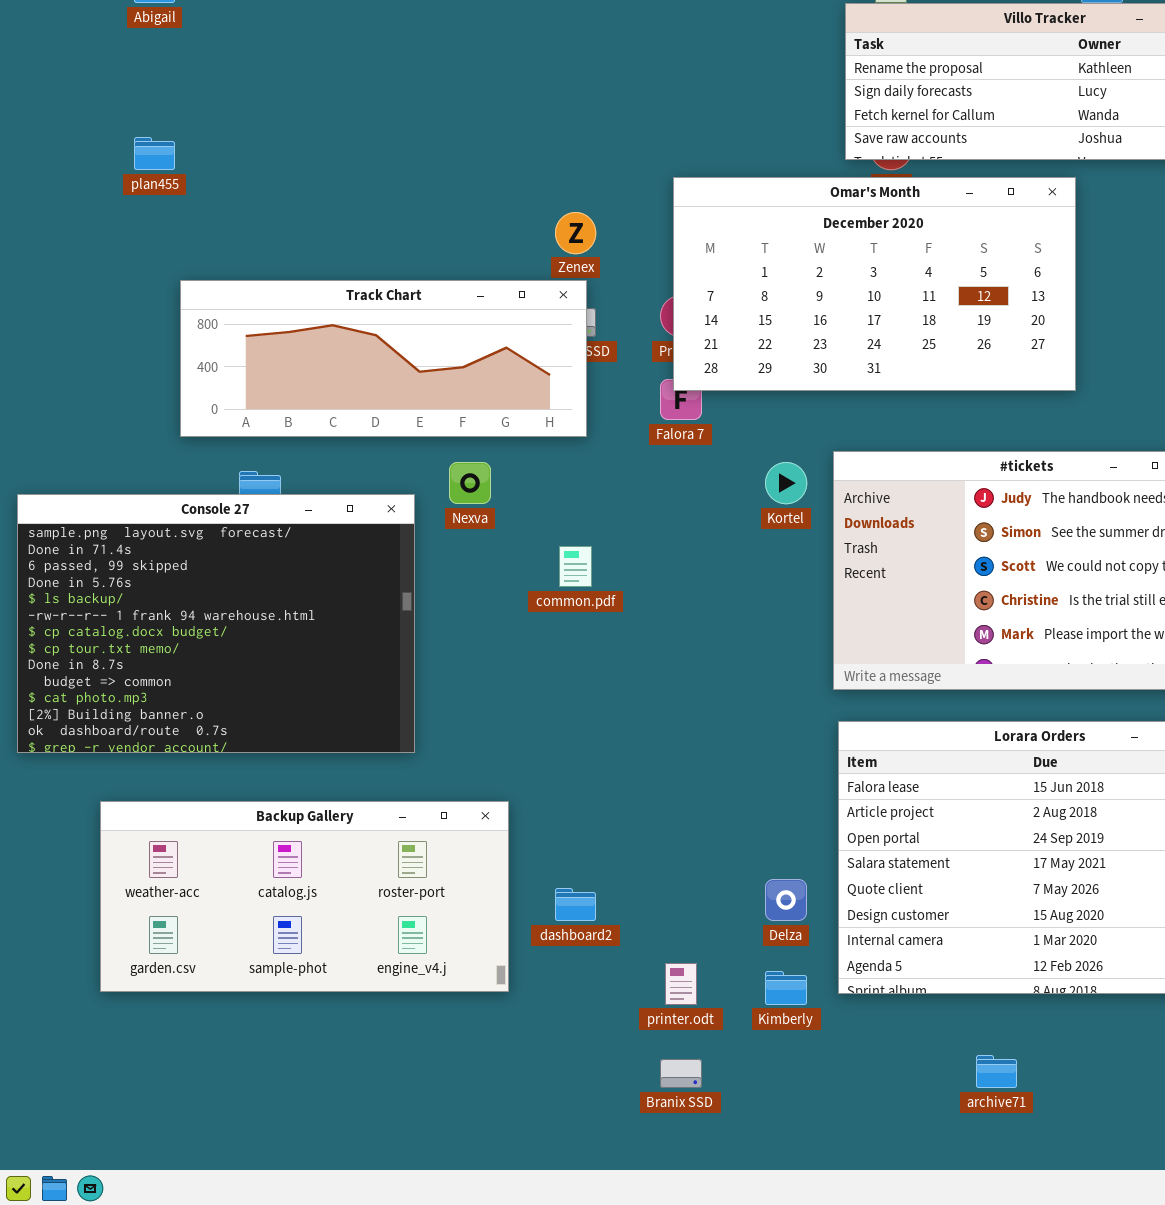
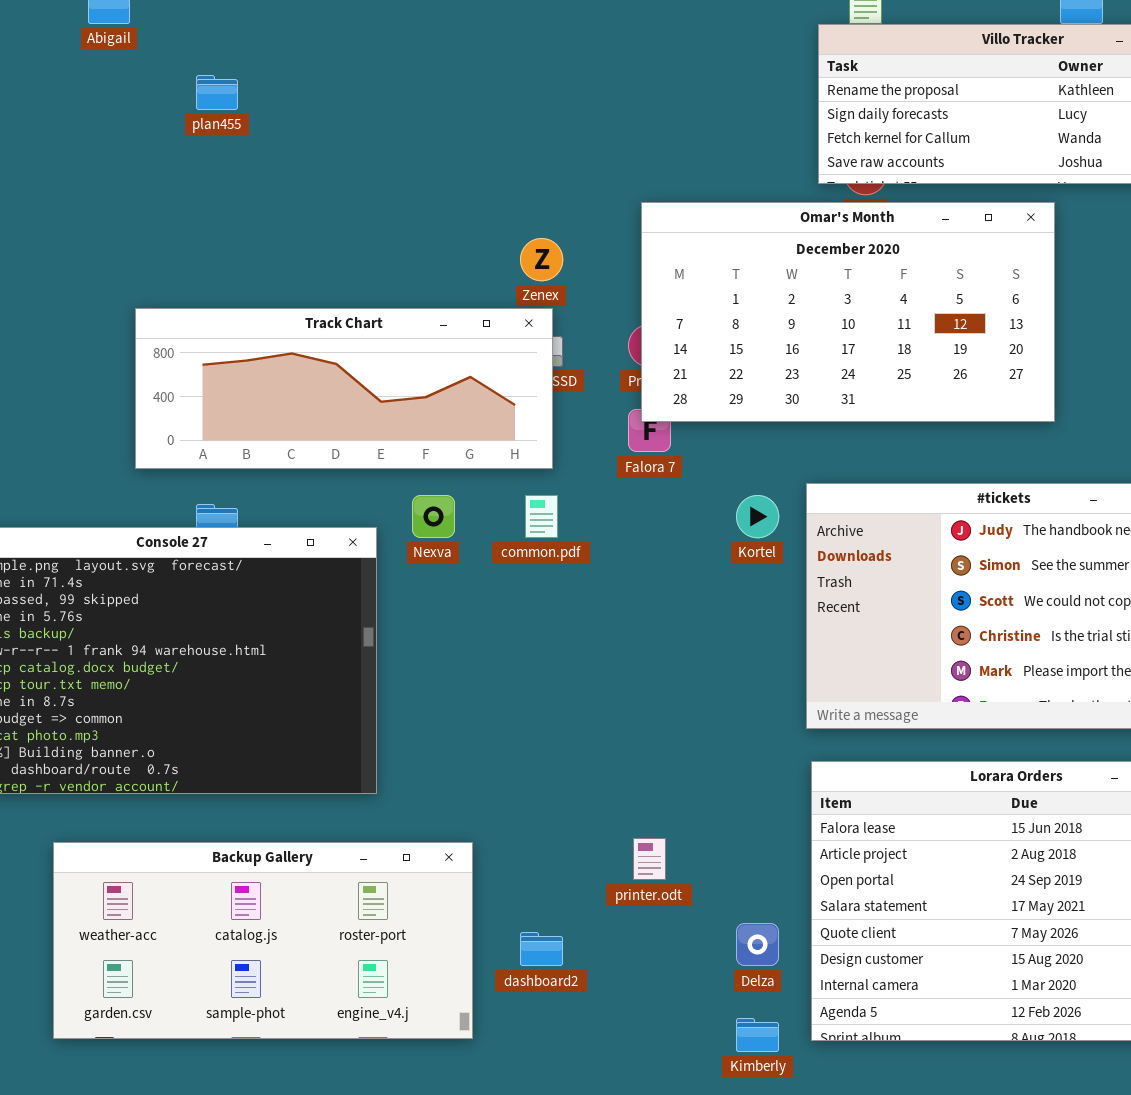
plan455: [134,137,175,170] -> [196,75,238,110], moved
common.pdf: [559,546,592,587] -> [525,495,558,538], moved
printer.odt: [665,963,697,1005] -> [633,838,666,880], moved

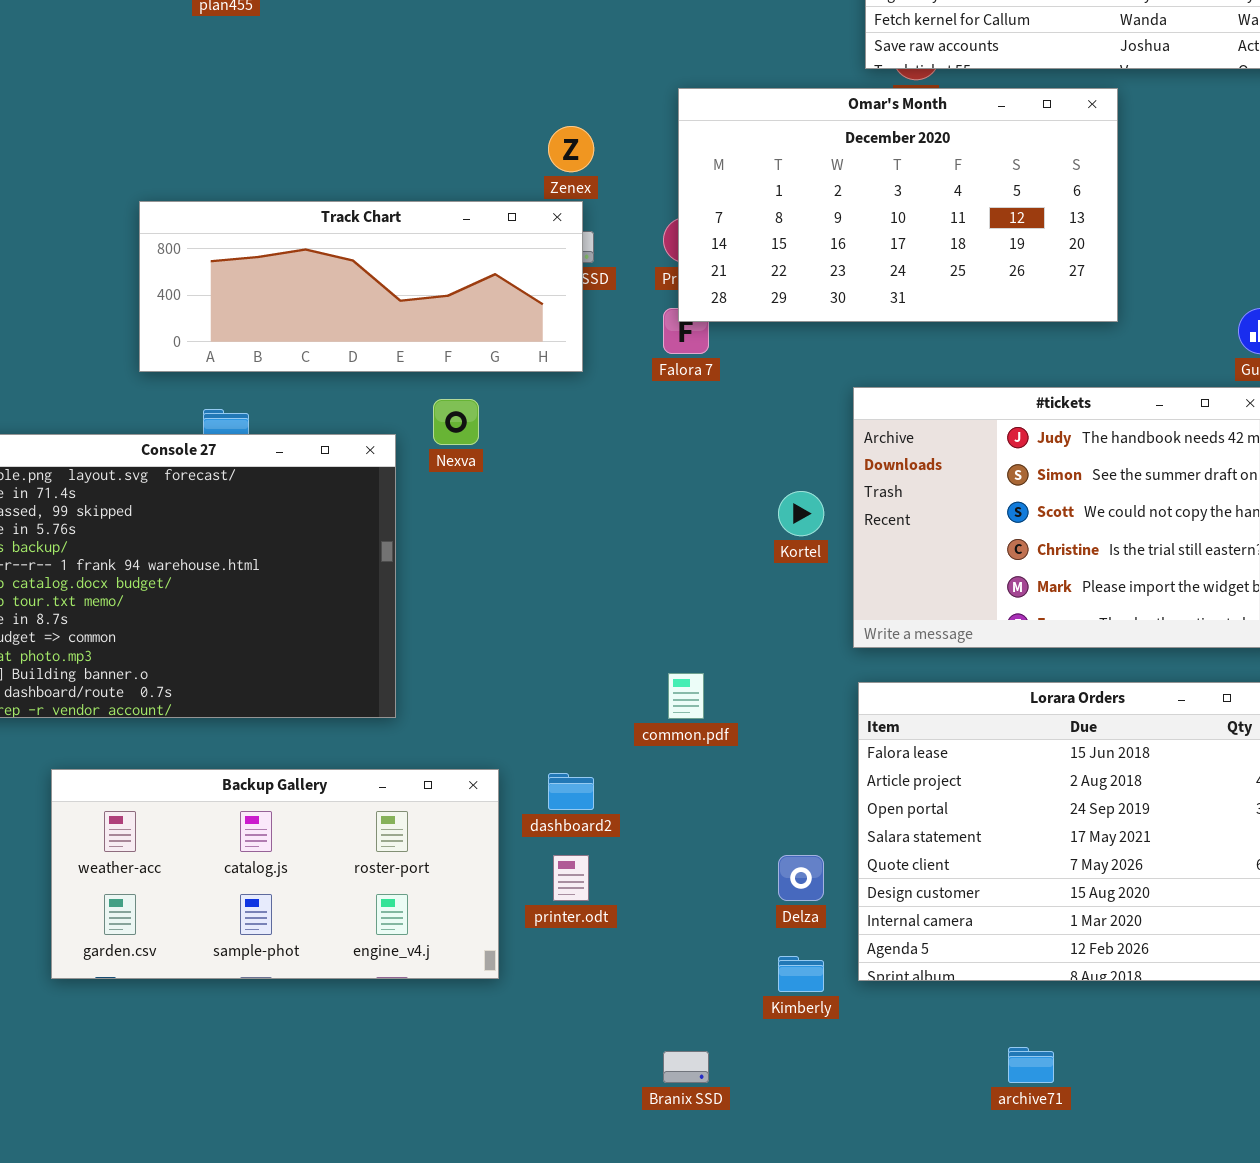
common.pdf: [525,495,558,538] -> [668,673,704,719], moved
Kortel: [736,495,779,538] -> [778,491,824,536], moved
printer.odt: [633,838,666,880] -> [553,855,589,901], moved
dashboard2: [520,932,563,966] -> [548,773,594,810], moved

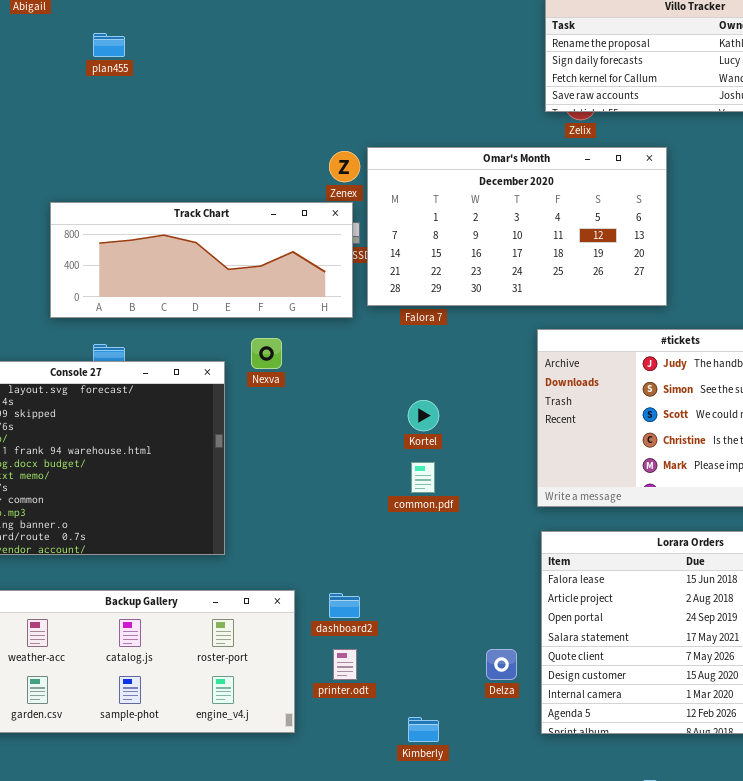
Omar's Month: [678,88,1118,322] -> [367,147,667,306], moved
Kortel: [778,491,824,536] -> [408,400,439,431], moved
common.pdf: [668,673,704,719] -> [411,462,435,493], moved
Kimberly: [778,956,824,992] -> [408,717,439,742], moved

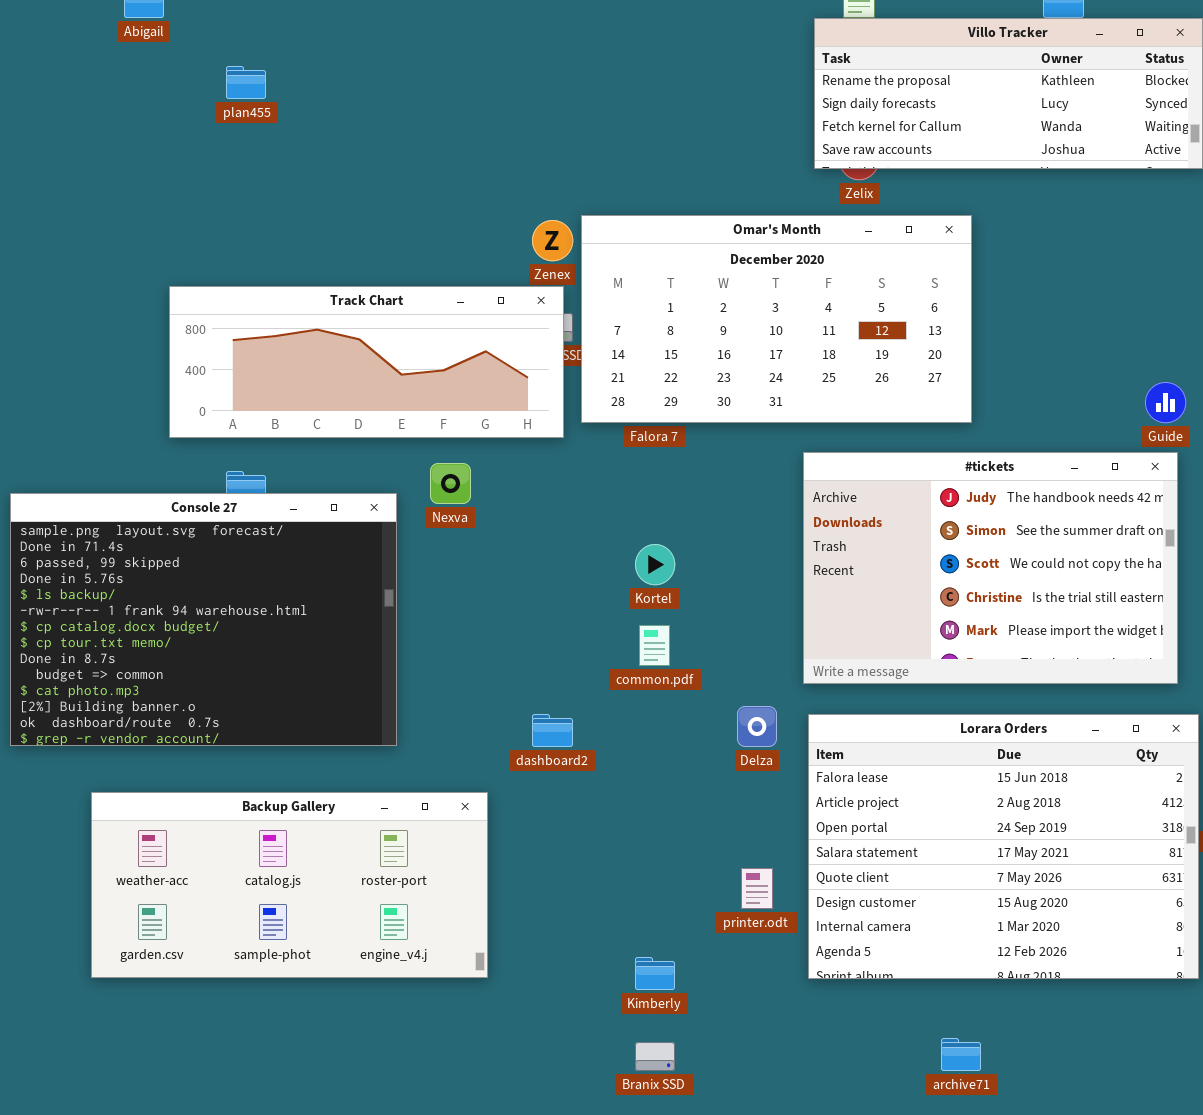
dashboard2: [329,593,360,618] -> [532,714,573,747], moved
printer.odt: [333,649,357,680] -> [741,868,773,909], moved
Delza: [486,649,517,680] -> [737,706,777,747], moved

